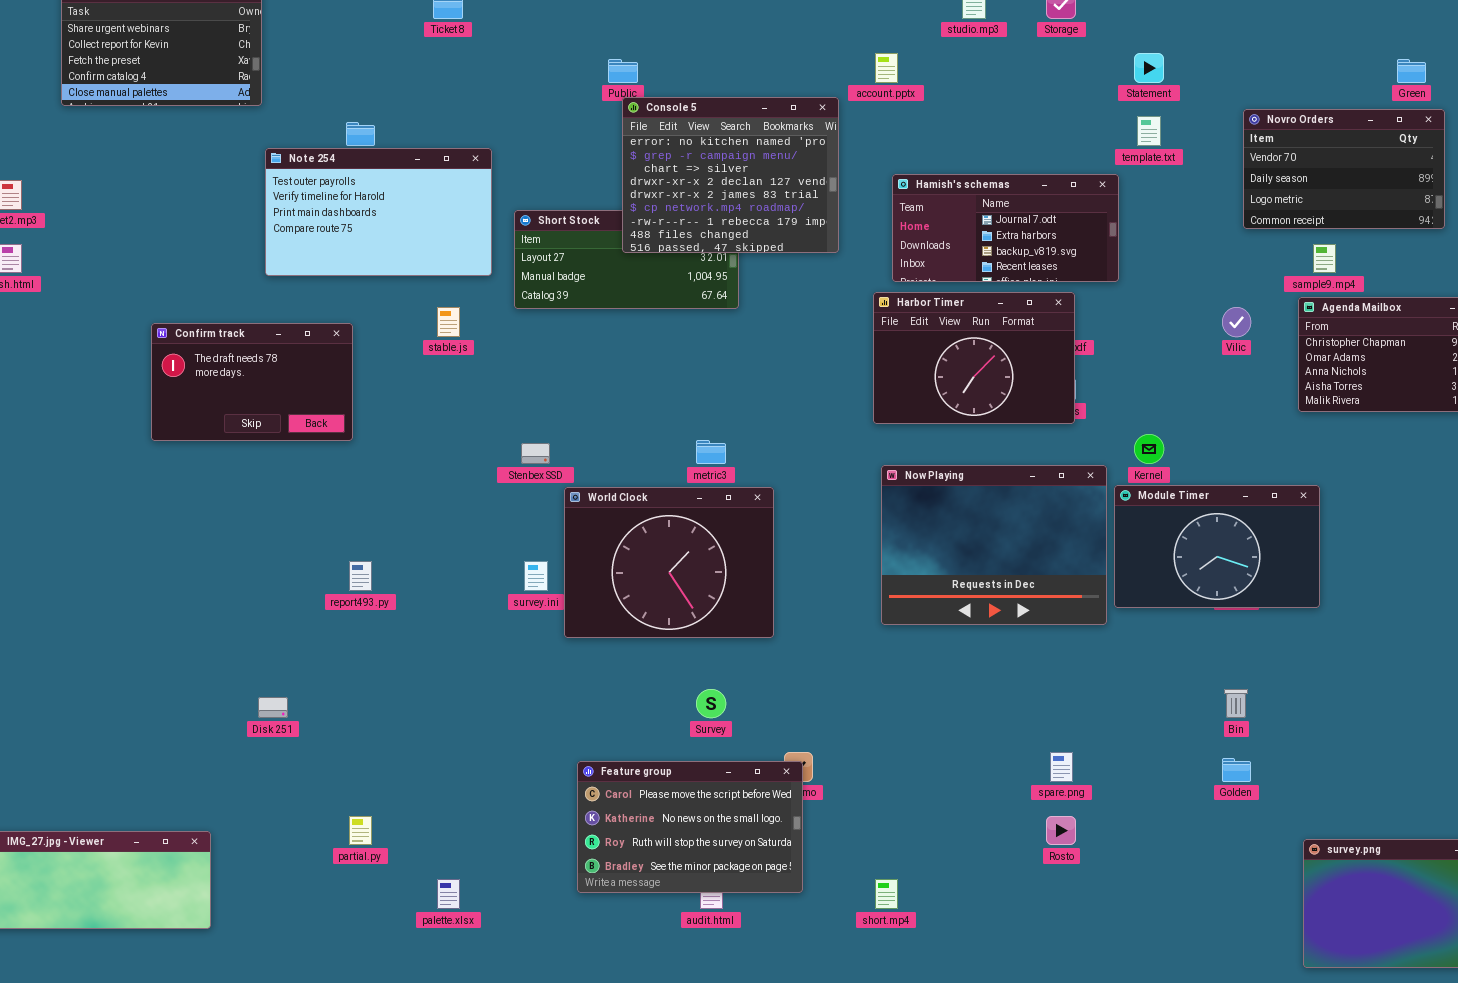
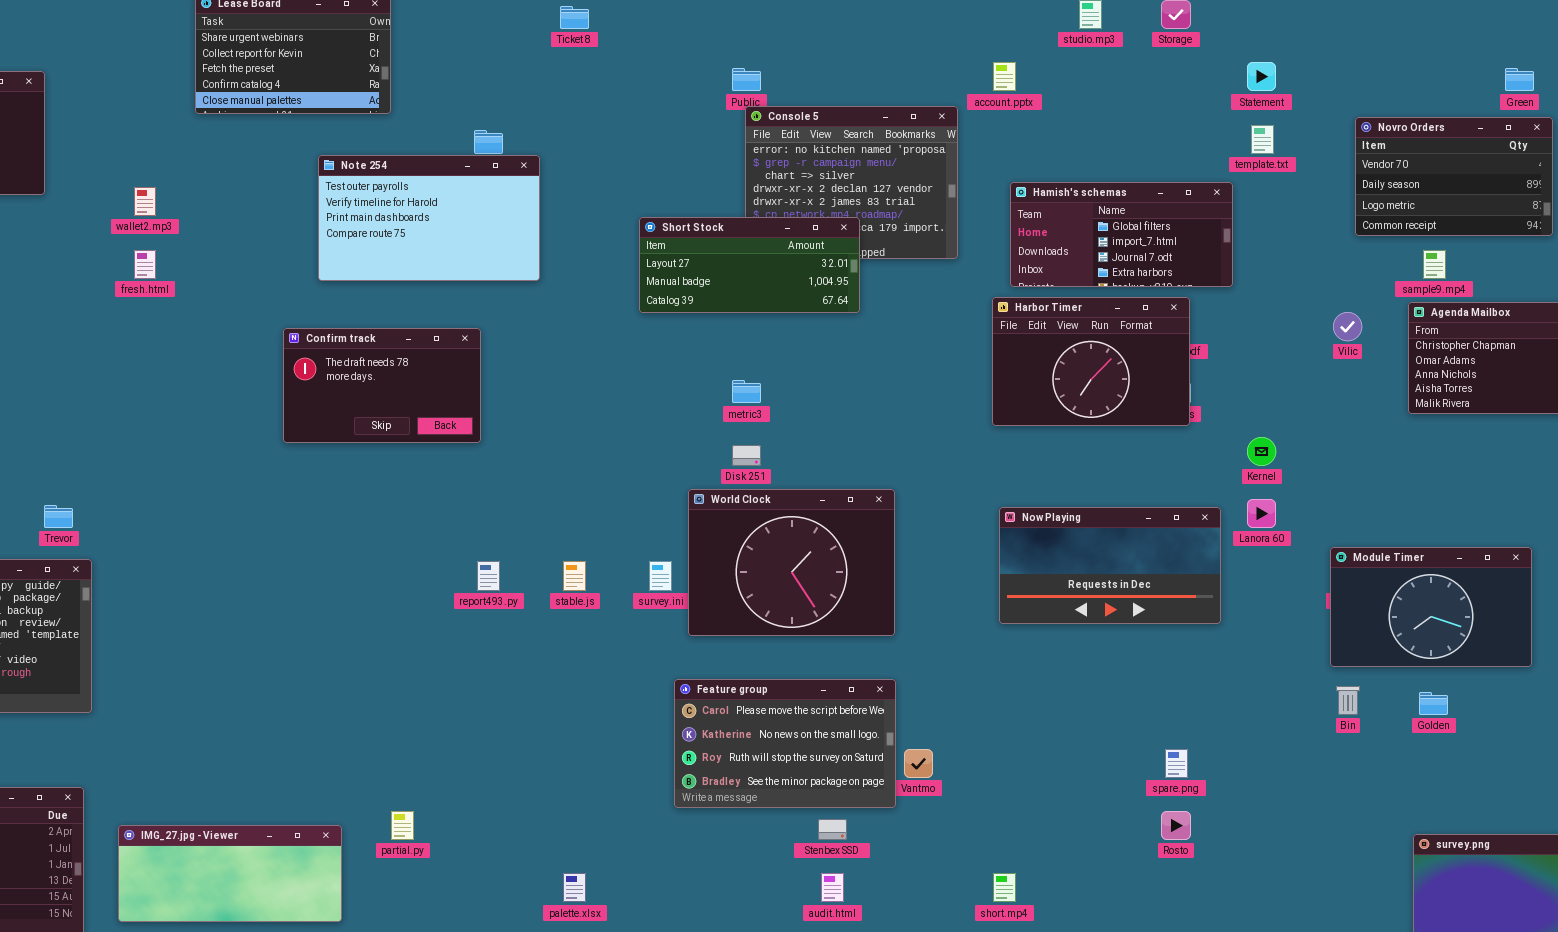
Note 254: [265,148,492,276] -> [318,155,540,281], moved
Hamish's schemas: [892,174,1119,282] -> [1010,182,1233,287], scrolled up 2 rows
Short Stock: [514,210,739,309] -> [639,217,860,313], raised
stable.js: [437,307,460,337] -> [563,561,586,591], moved
metric3: [696,440,726,464] -> [732,380,761,403], moved
Stenbex SSD: [521,443,550,464] -> [818,819,847,840], moved
Now Playing: [881,465,1107,625] -> [999,507,1221,624], resized
Module Timer: [1114,485,1320,608] -> [1330,547,1532,667], moved
Disk 251: [258,697,288,718] -> [732,445,761,466], moved
Golden: [1222,758,1251,782] -> [1419,692,1448,715], moved
Feature group: [577,761,803,893] -> [674,679,896,808], moved
partial.py: [349,816,372,845] -> [391,811,414,840], moved

